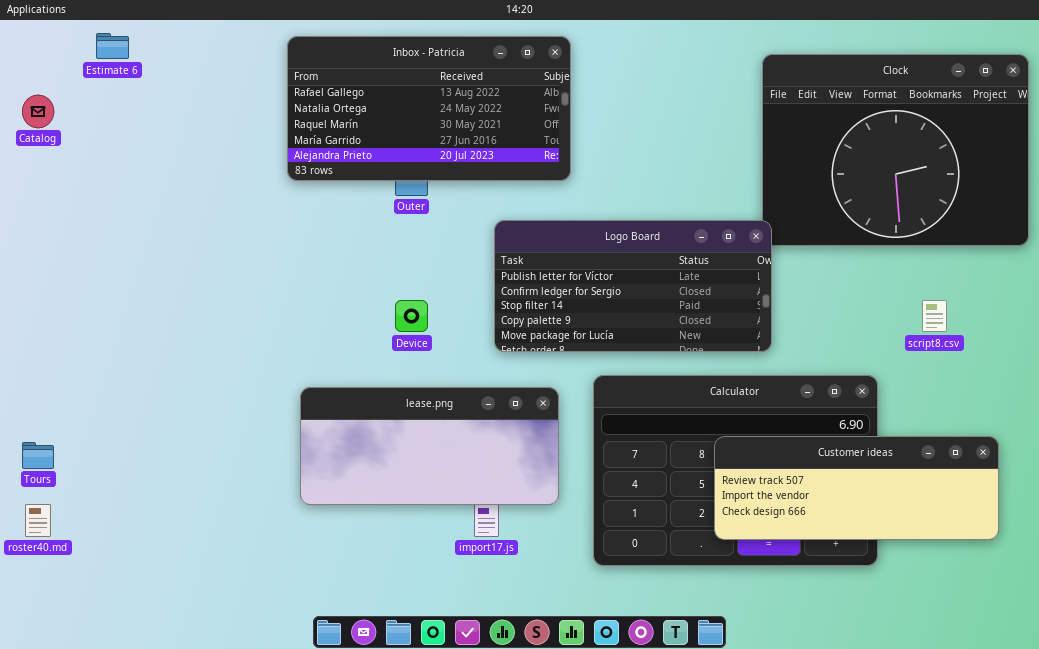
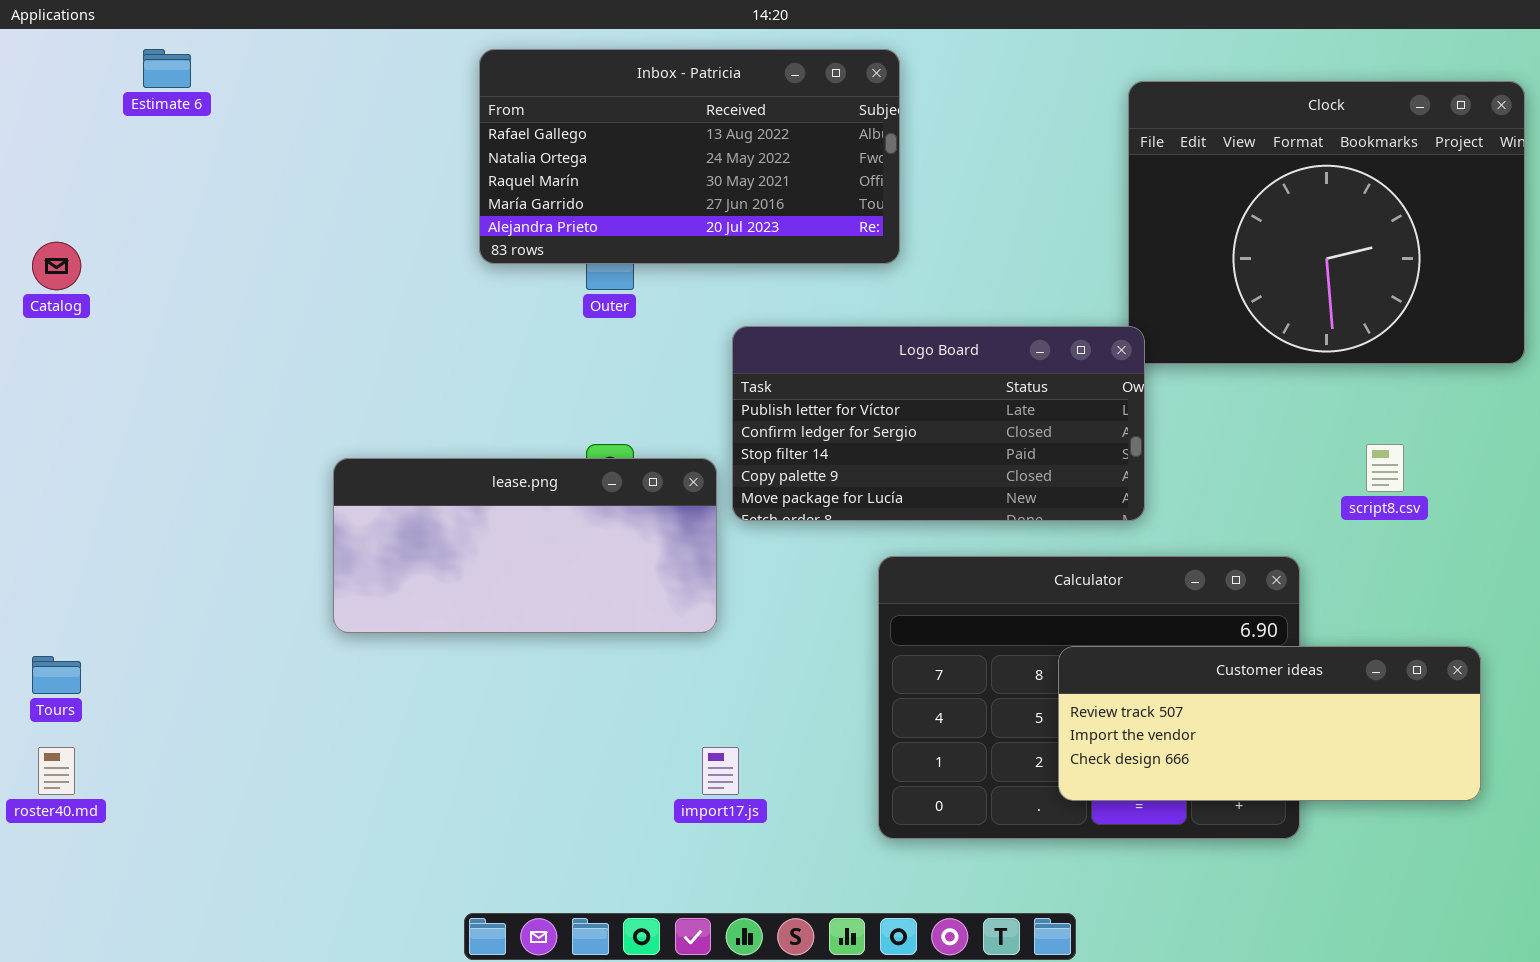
Inbox - Patricia: [287,36,571,181] -> [479,49,900,264], moved
Catalog: [22,95,54,128] -> [32,242,81,290], moved
lease.png: [300,387,559,505] -> [333,458,717,633], moved

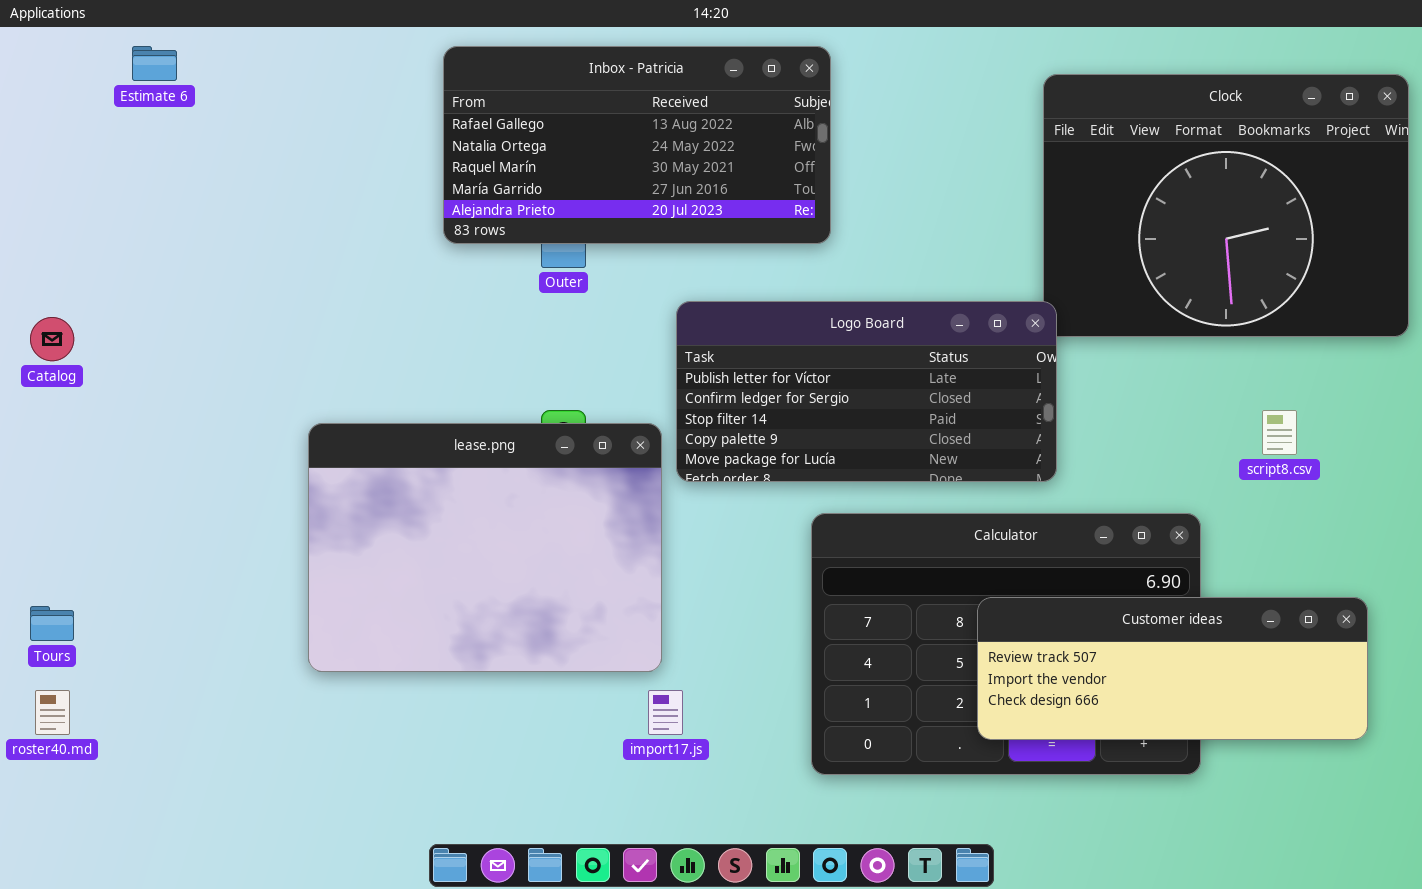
Catalog: [32,242,81,290] -> [30,317,74,361], moved
lease.png: [333,458,717,633] -> [308,423,662,672], resized

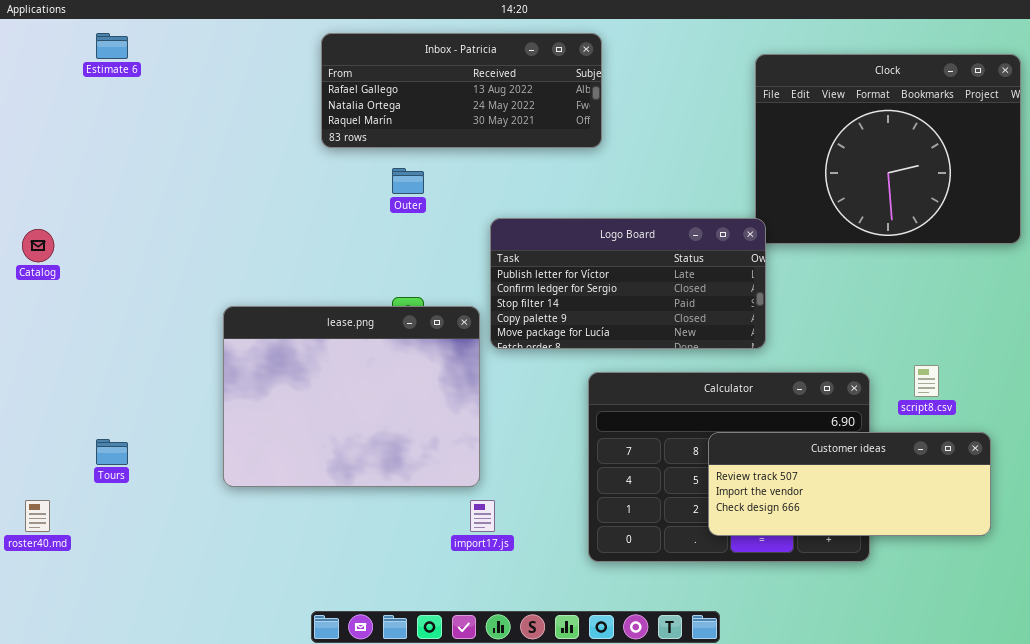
Inbox - Patricia: [443,46,831,244] -> [321,33,602,148], resized
script8.csv: [1262,410,1297,455] -> [914,365,939,397], moved
Tours: [30,606,74,641] -> [96,439,128,465], moved

